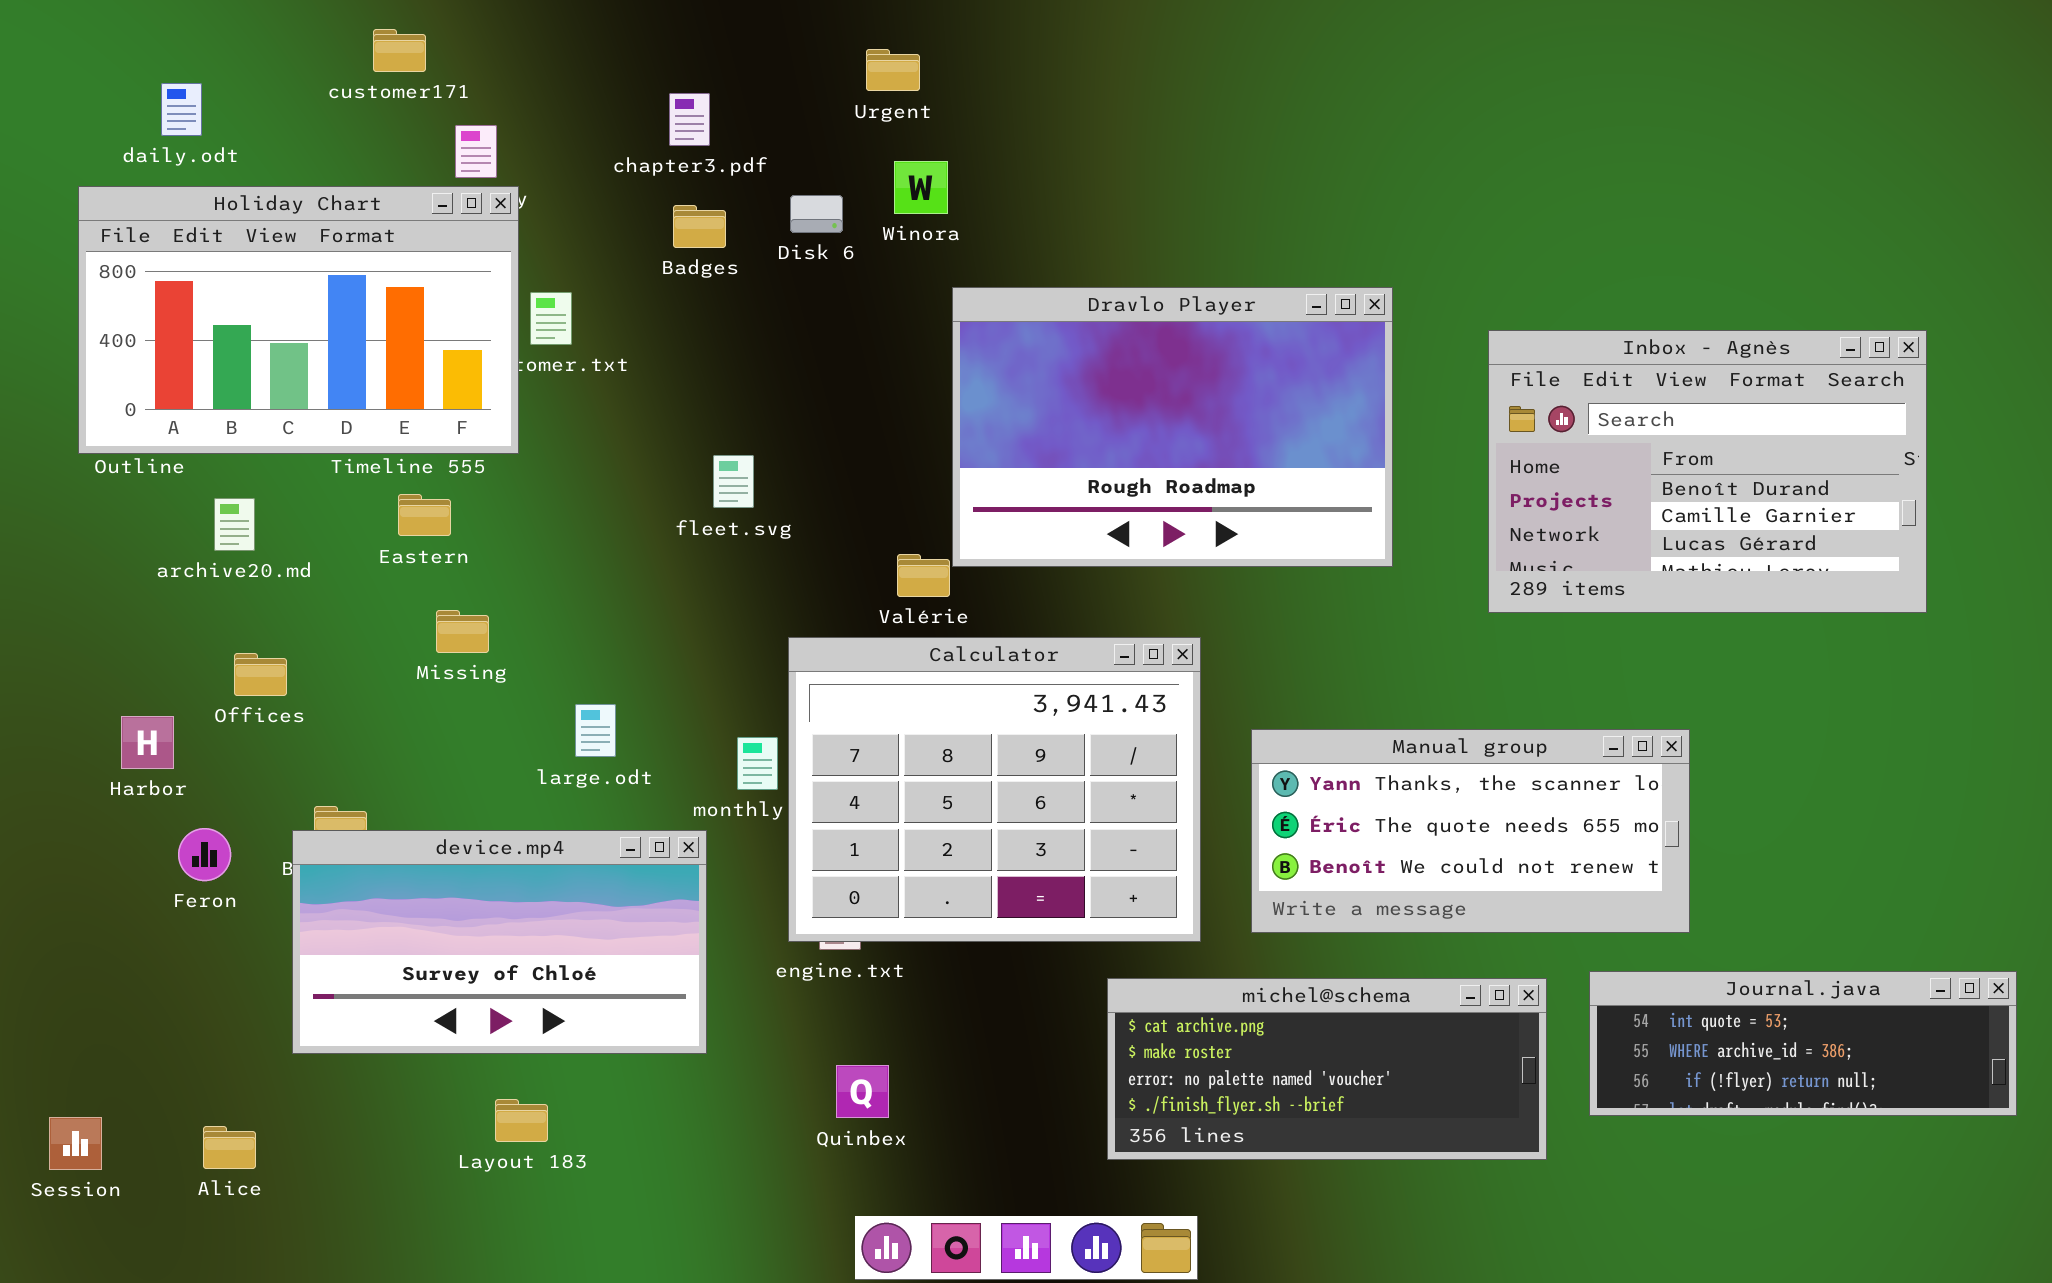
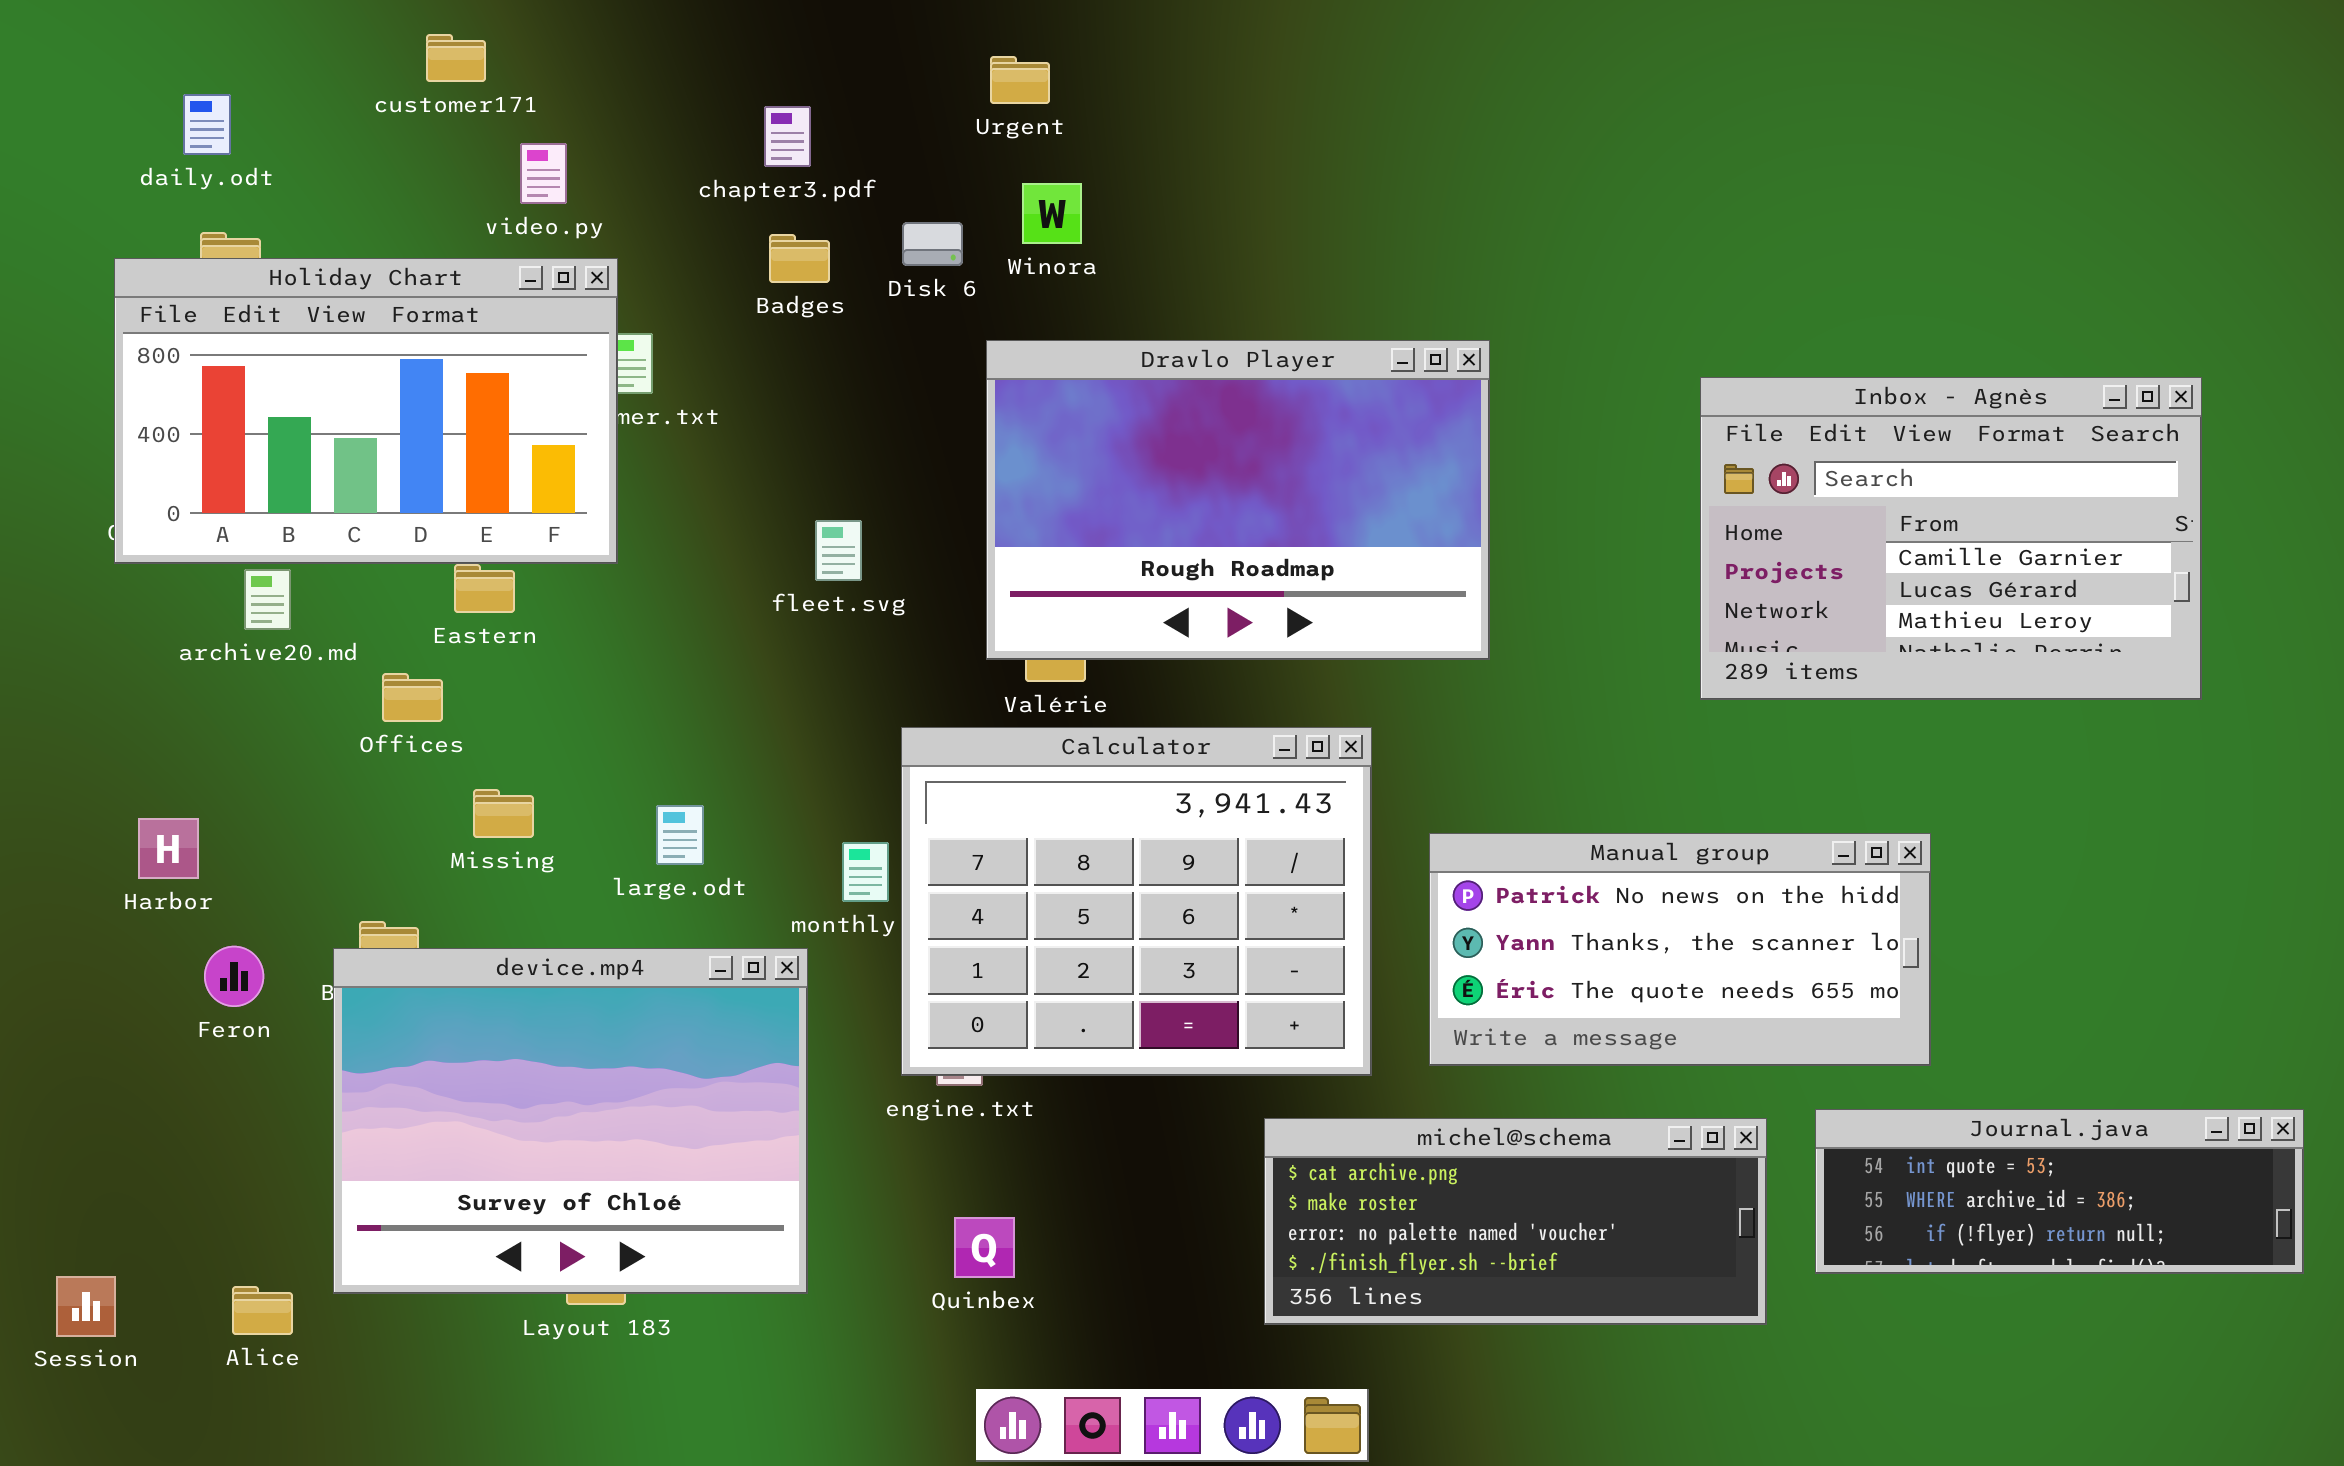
Holiday Chart: [78,186,519,454] -> [114,258,618,564], moved
Dravlo Player: [952,287,1393,567] -> [986,340,1490,660], moved
Inbox - Agnès: [1488,330,1927,613] -> [1700,377,2202,700], scrolled down 1 row
Missing: [436,610,489,653] -> [473,789,534,838], moved
Offices: [234,653,287,696] -> [382,673,443,722], moved
Manual group: [1251,729,1690,933] -> [1429,833,1931,1066], scrolled up 1 row
device.mp4: [292,830,707,1054] -> [333,948,808,1294], resized

